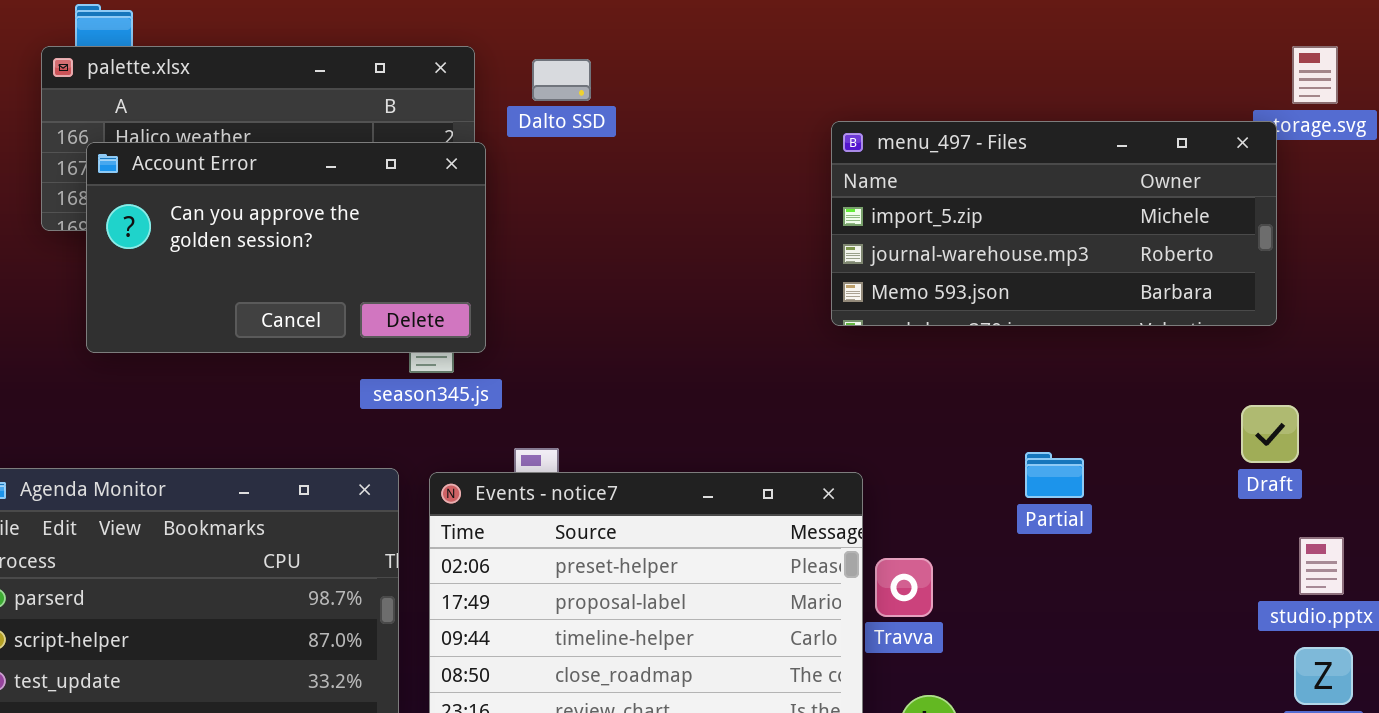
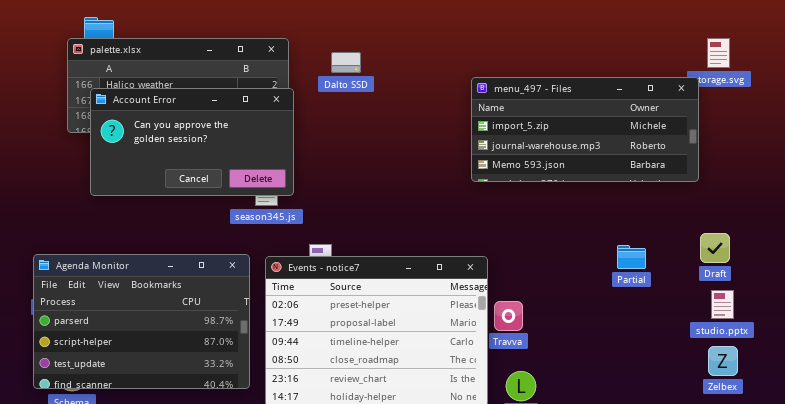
Dalto SSD: [532,59,591,101] -> [331,52,361,73], moved
Draft: [1241,405,1299,463] -> [700,233,730,263], moved
Partial: [1025,452,1084,498] -> [617,245,646,269], moved

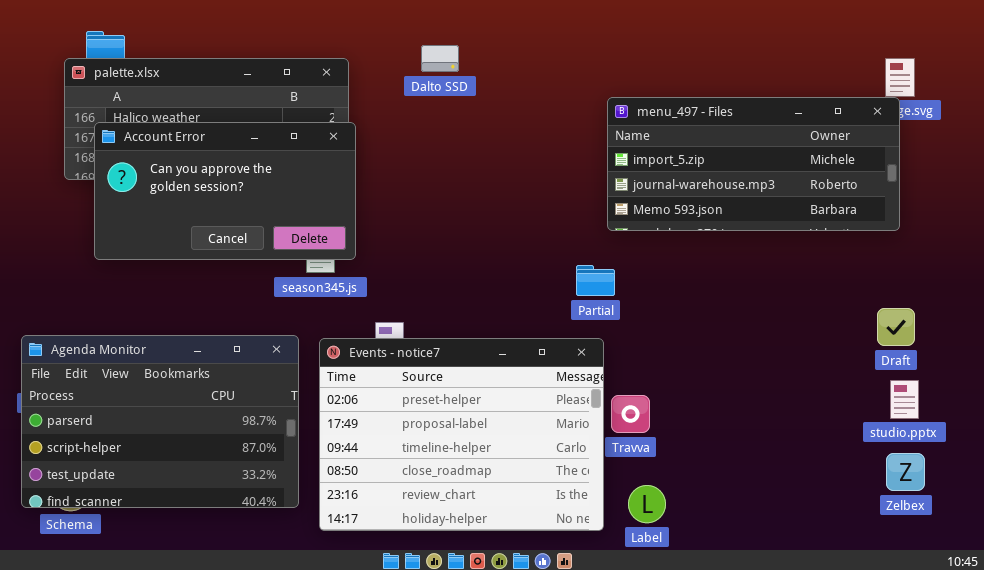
Dalto SSD: [331,52,361,73] -> [421,45,459,72], moved
menu_497 - Files: [471,77,699,182] -> [607,97,900,231], moved
Partial: [617,245,646,269] -> [576,265,615,296], moved

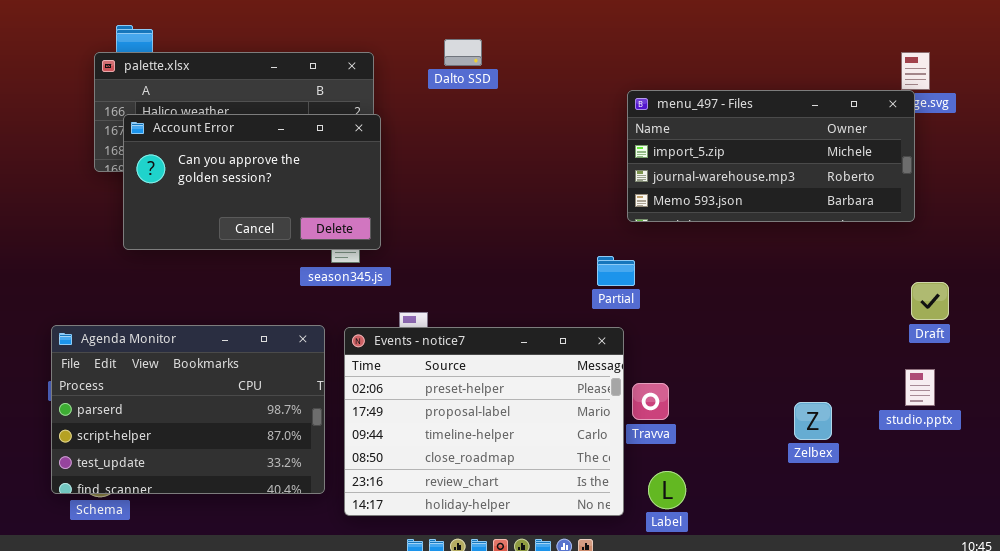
Draft: [877,308,915,346] -> [911,282,949,320], moved
Zelbex: [886,453,925,491] -> [794,402,832,440], moved

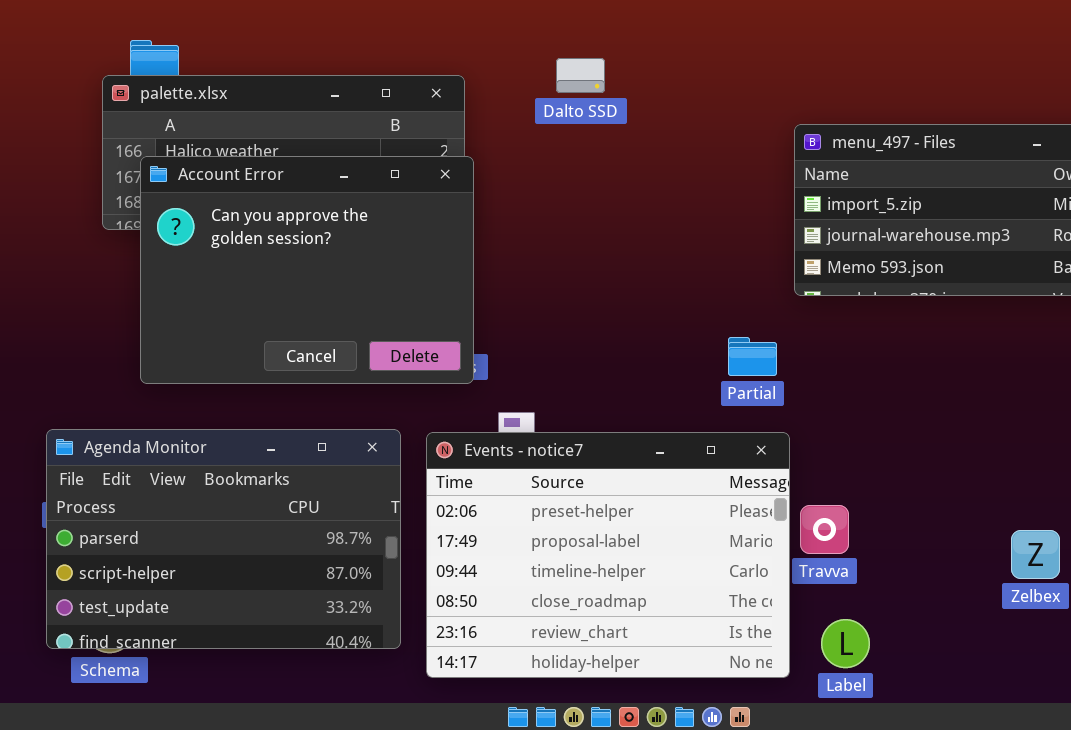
Account Error: [123,114,381,250] -> [140,156,474,384], resized
Partial: [597,256,635,286] -> [728,337,777,376], moved

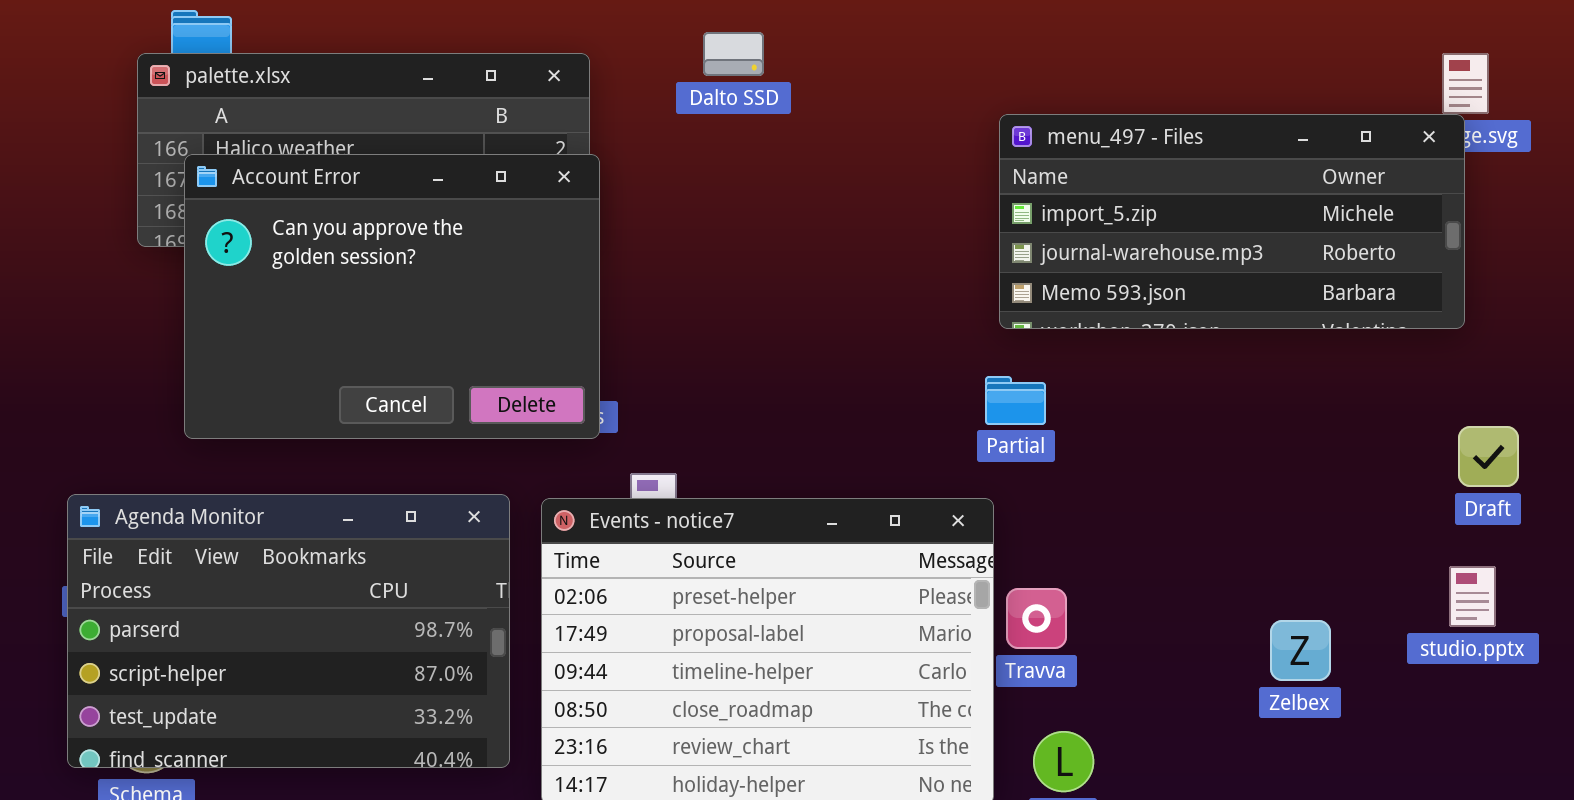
Partial: [728,337,777,376] -> [985,376,1046,425], moved

